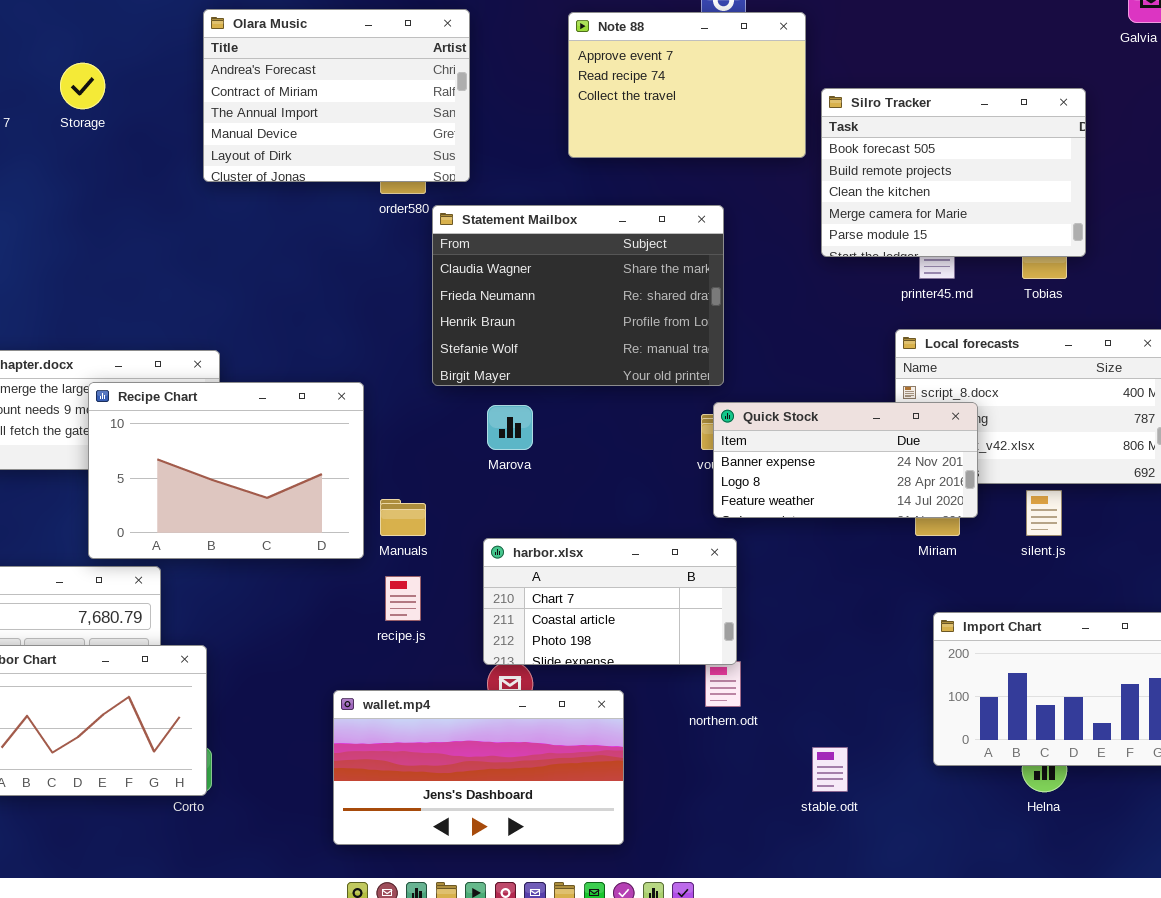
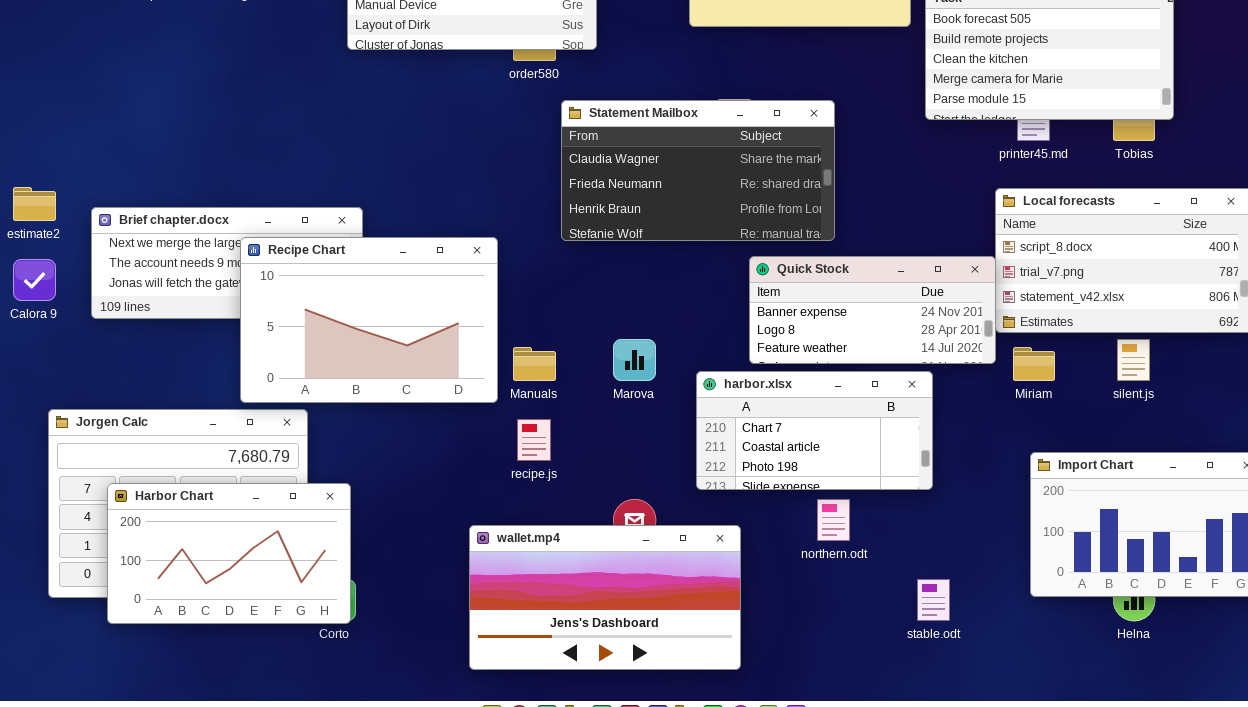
Statement Mailbox: [432,205,724,386] -> [561,100,835,241], resized
Quick Stock: [713,402,978,518] -> [749,256,996,364], moved
Marova: [487,405,533,450] -> [613,339,656,381], moved
harbor.xlsx: [483,538,737,665] -> [696,371,933,490], moved

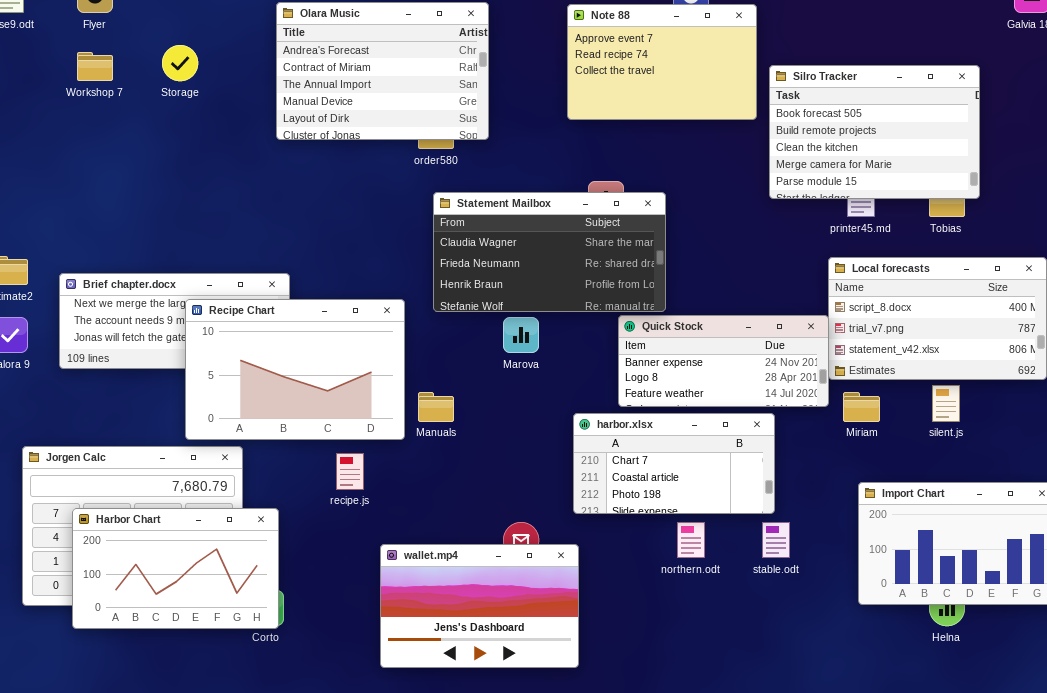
Statement Mailbox: [561,100,835,241] -> [433,192,666,312], moved
Marova: [613,339,656,381] -> [503,317,539,353], moved
recipe.js: [517,419,551,461] -> [336,453,364,490], moved
wallet.mp4: [469,525,741,670] -> [380,544,579,668], resized
stable.odt: [917,579,950,621] -> [762,522,790,558], moved

